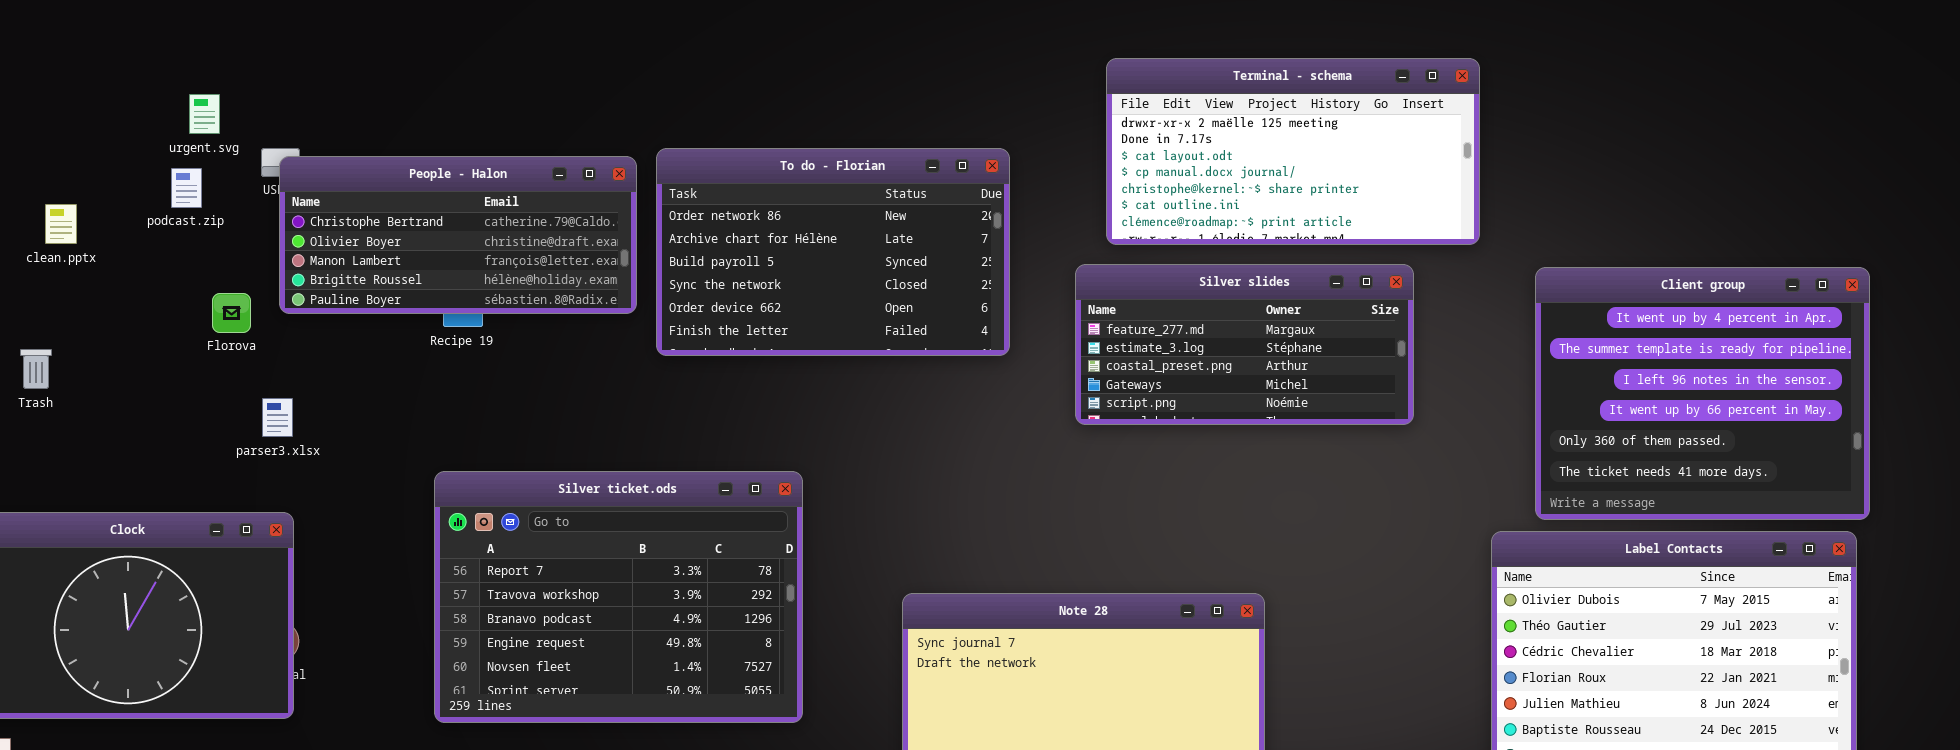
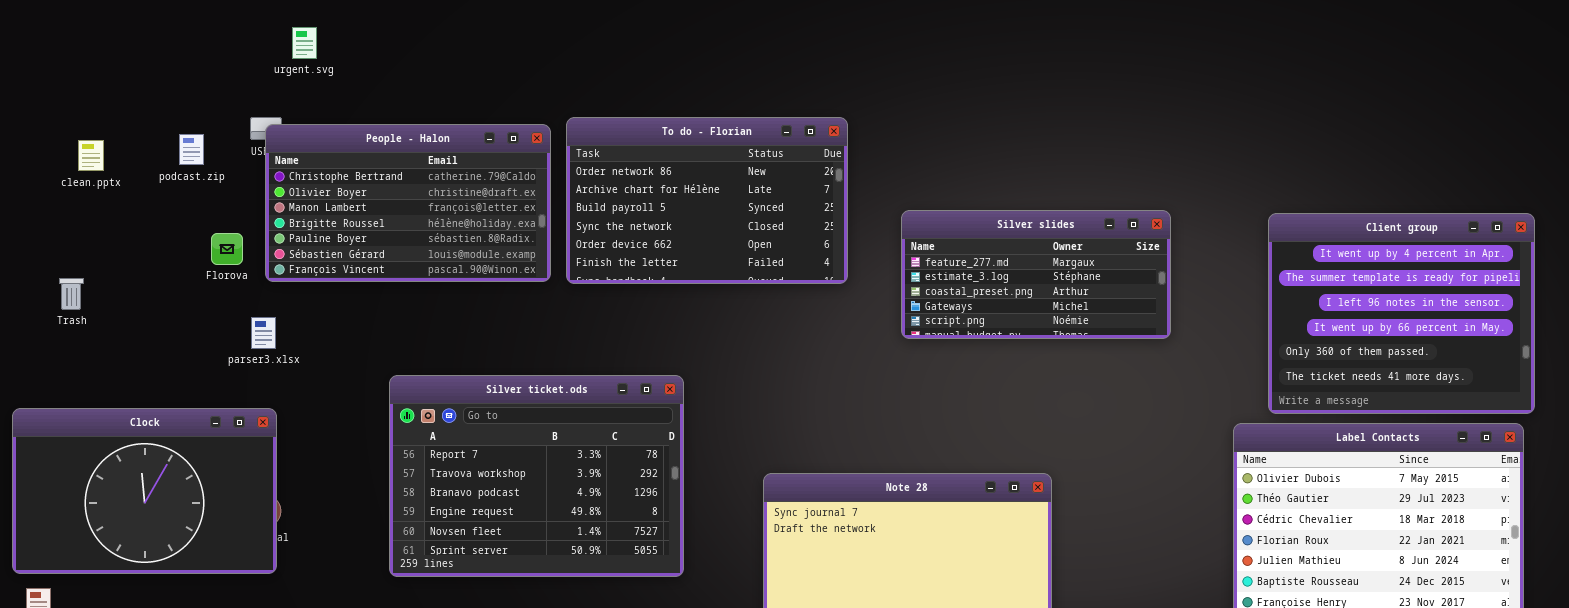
Terminal - schema: [1106,58,1480,245] -> none, closed
urgent.svg: [189,94,220,134] -> [292,27,317,59], moved
People - Halon: [279,156,637,314] -> [265,124,551,282], resized
clean.pptx: [45,204,77,244] -> [78,140,104,171], moved

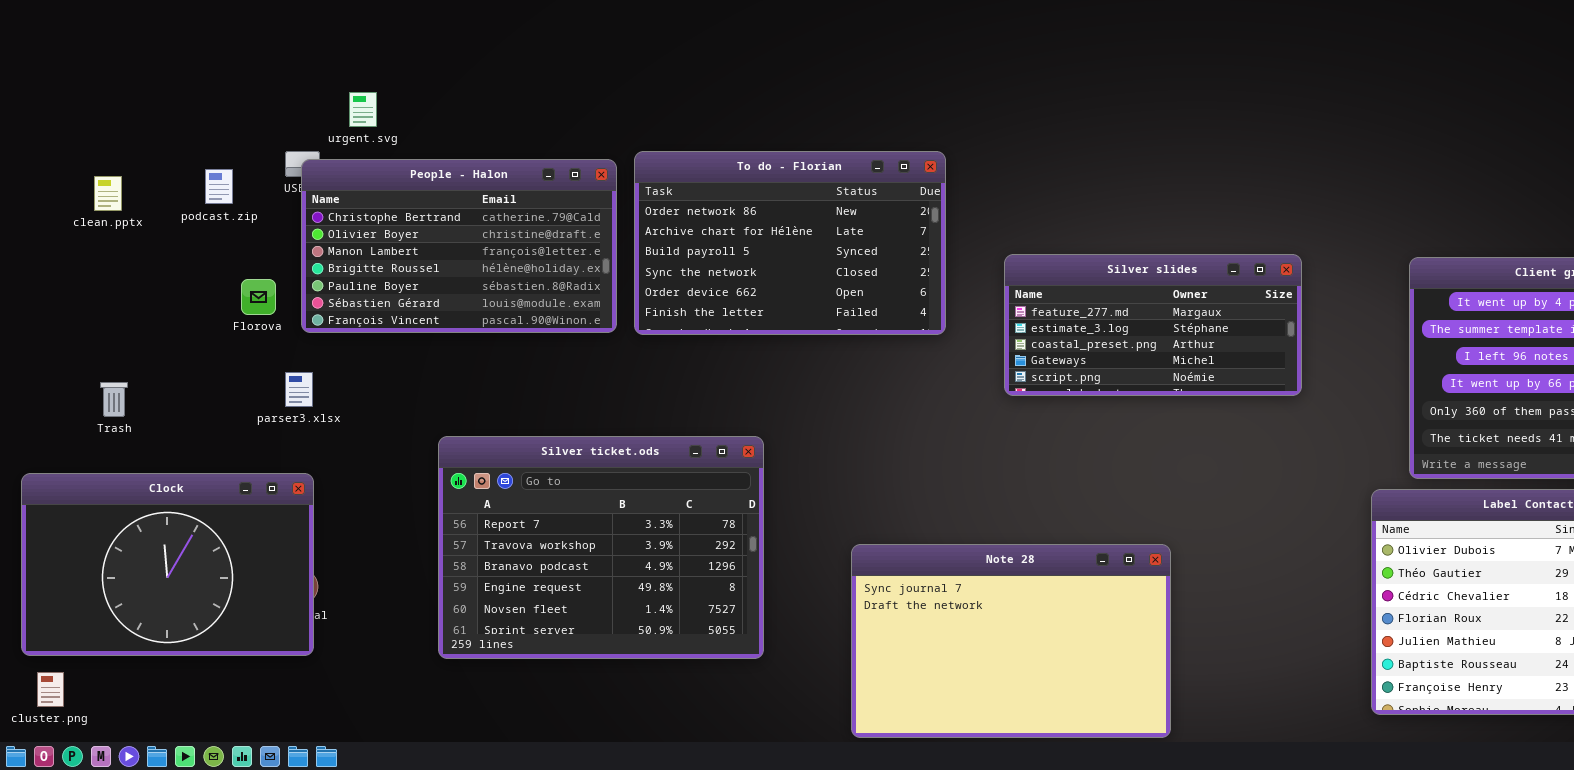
urgent.svg: [292,27,317,59] -> [349,92,377,127], moved
Trash: [59,278,84,310] -> [100,382,128,417], moved

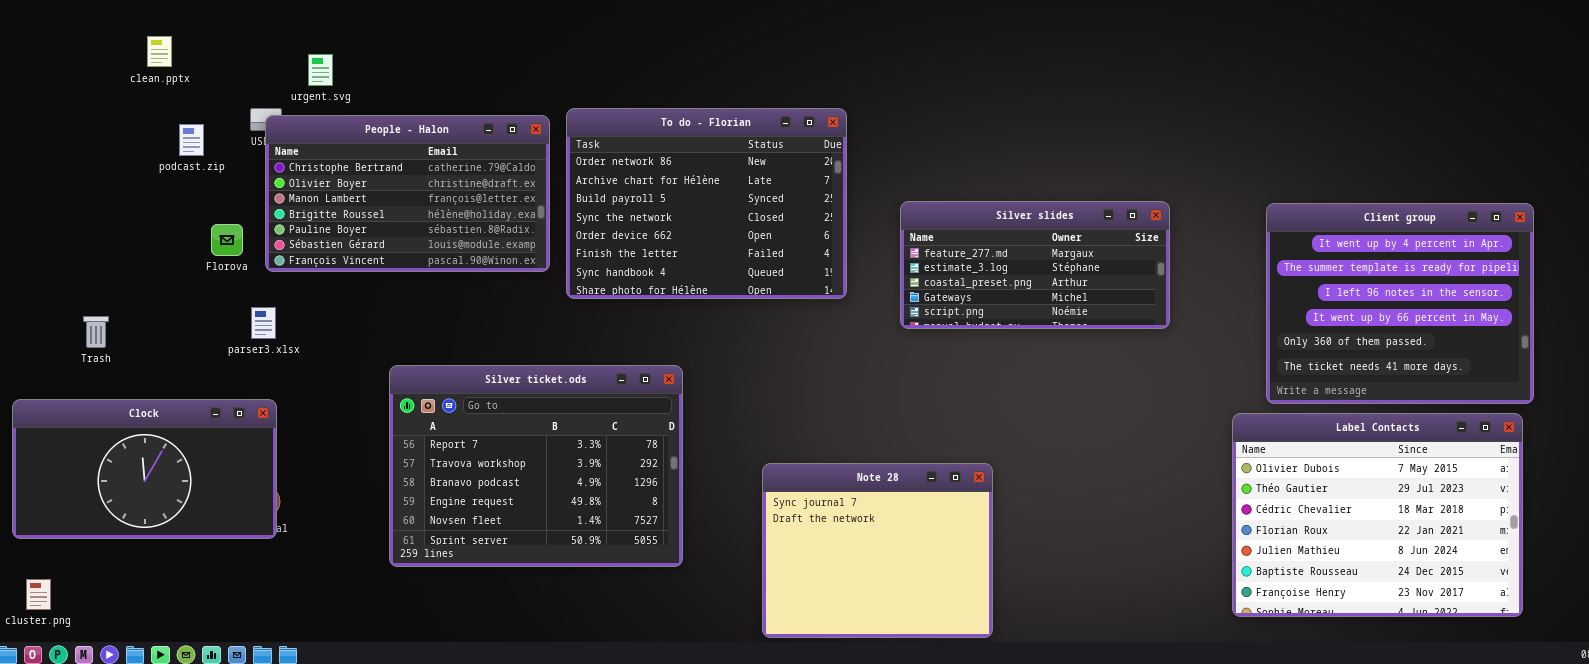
To do - Florian: [634,151,946,335] -> [566,108,847,299], resized
clean.pptx: [94,176,122,211] -> [147,36,172,67], moved
Clock: [21,473,314,656] -> [12,399,277,539], resized
Note 28: [851,544,1171,738] -> [762,463,993,638], resized

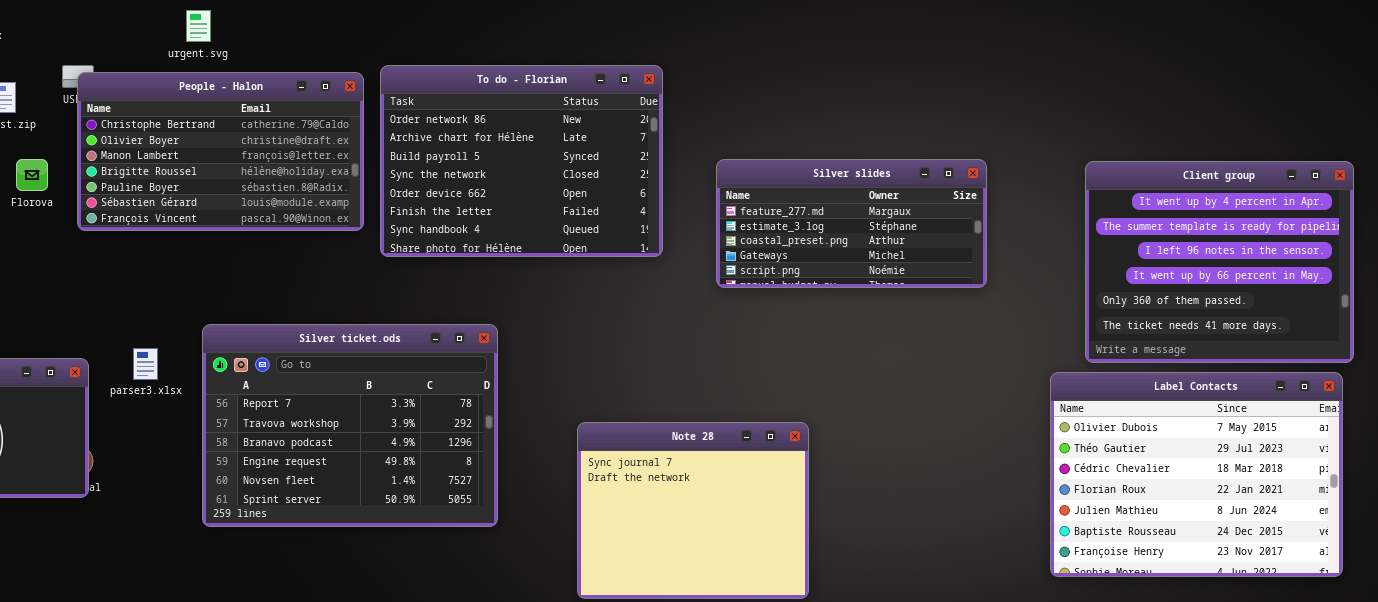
urgent.svg: [308,54,333,86] -> [186,10,211,42], moved
Florova: [211,224,243,256] -> [16,159,48,191], moved
parser3.xlsx: [251,307,276,339] -> [133,348,158,380], moved

